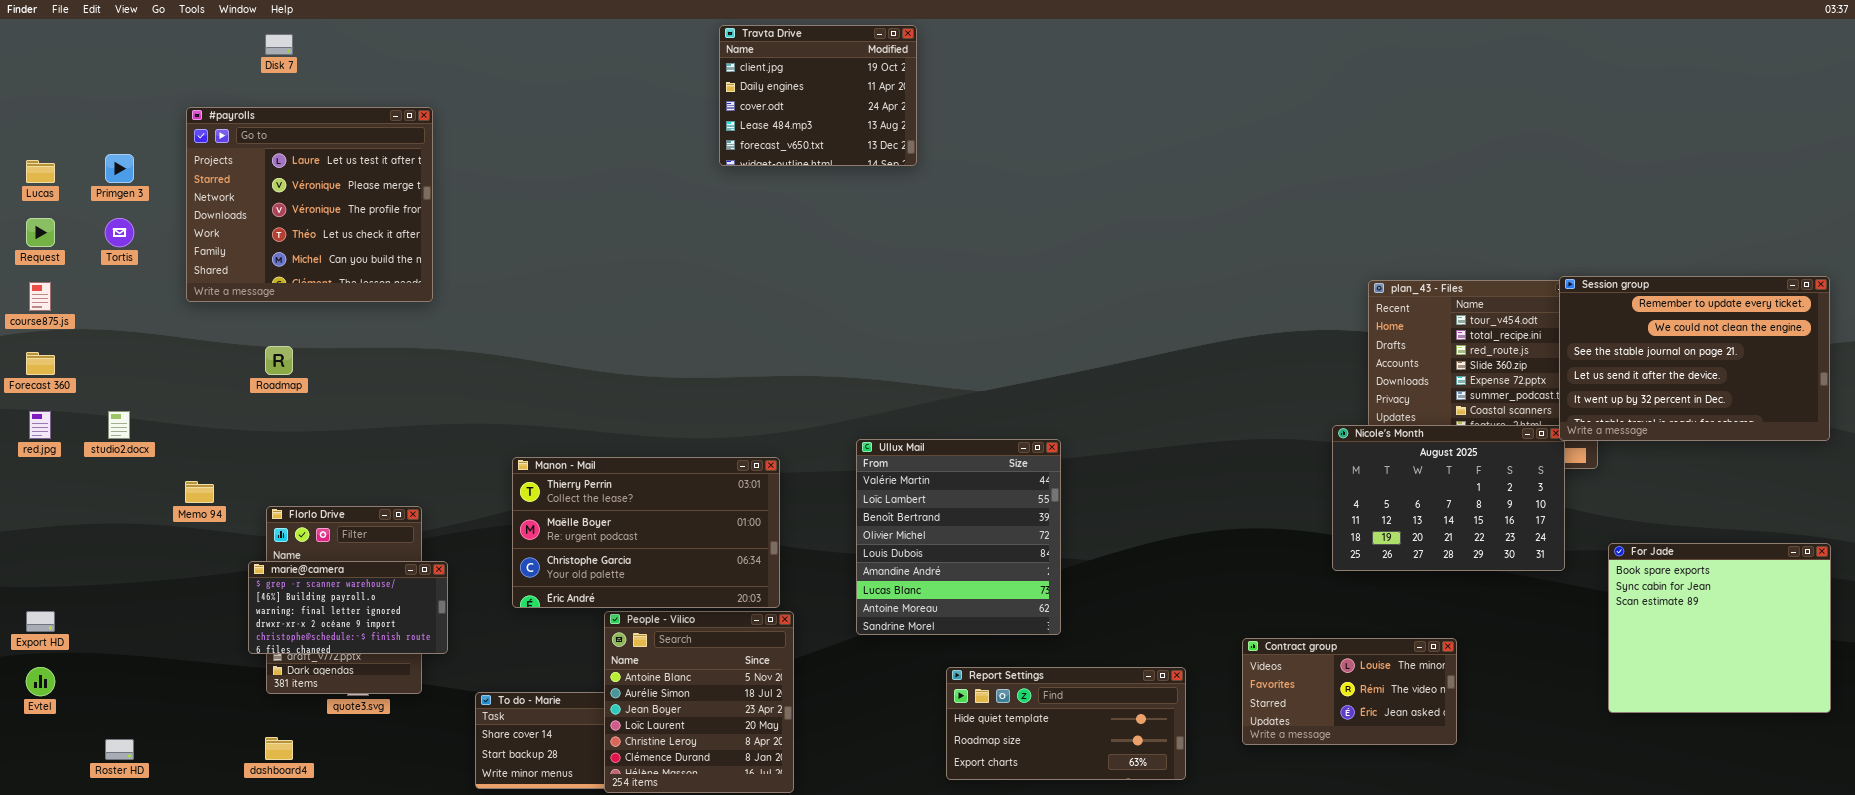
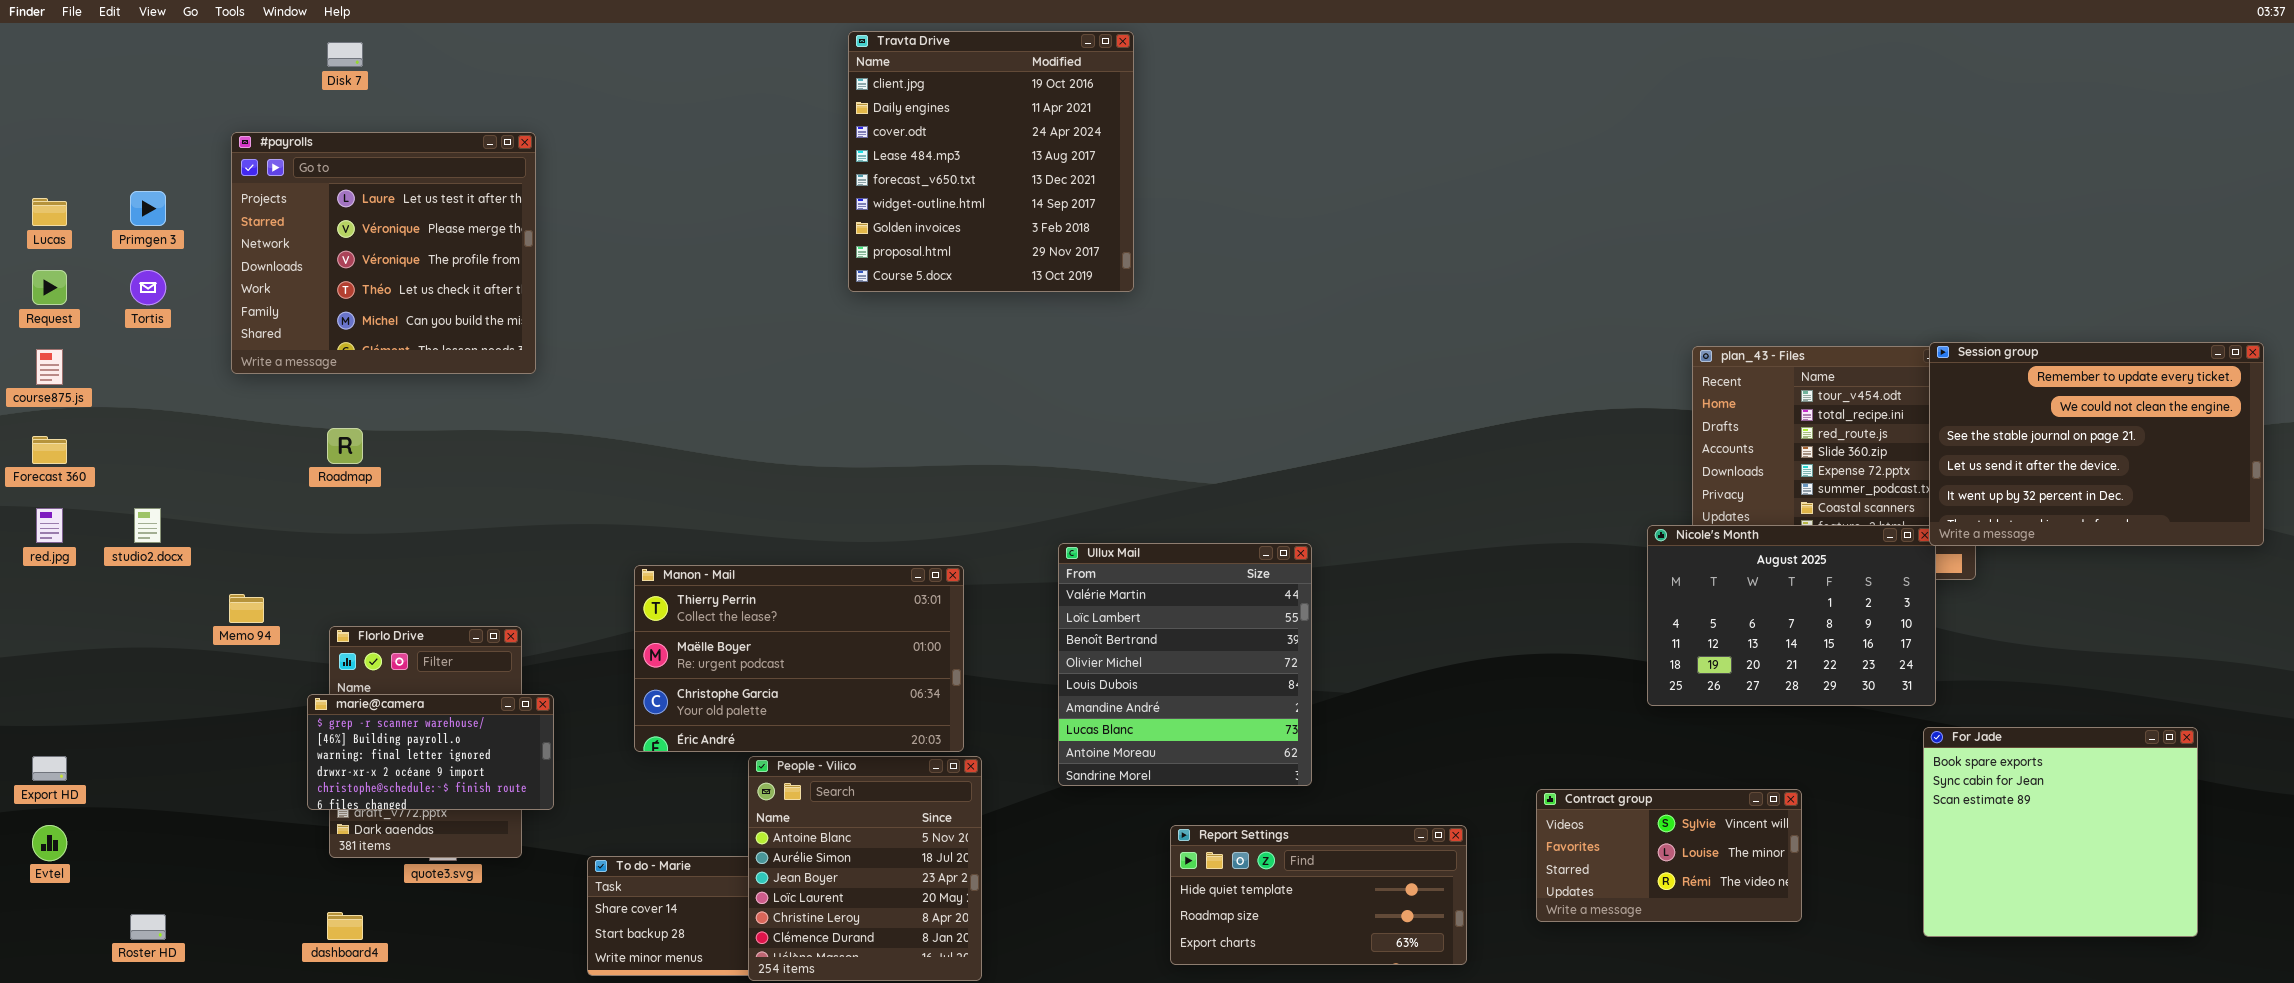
Travta Drive: [719,25,917,166] -> [848,31,1134,292], resized
For Jade: [1608,543,1831,713] -> [1923,727,2198,937], moved
Contract group: [1242,638,1457,745] -> [1536,789,1802,922], scrolled up 1 row

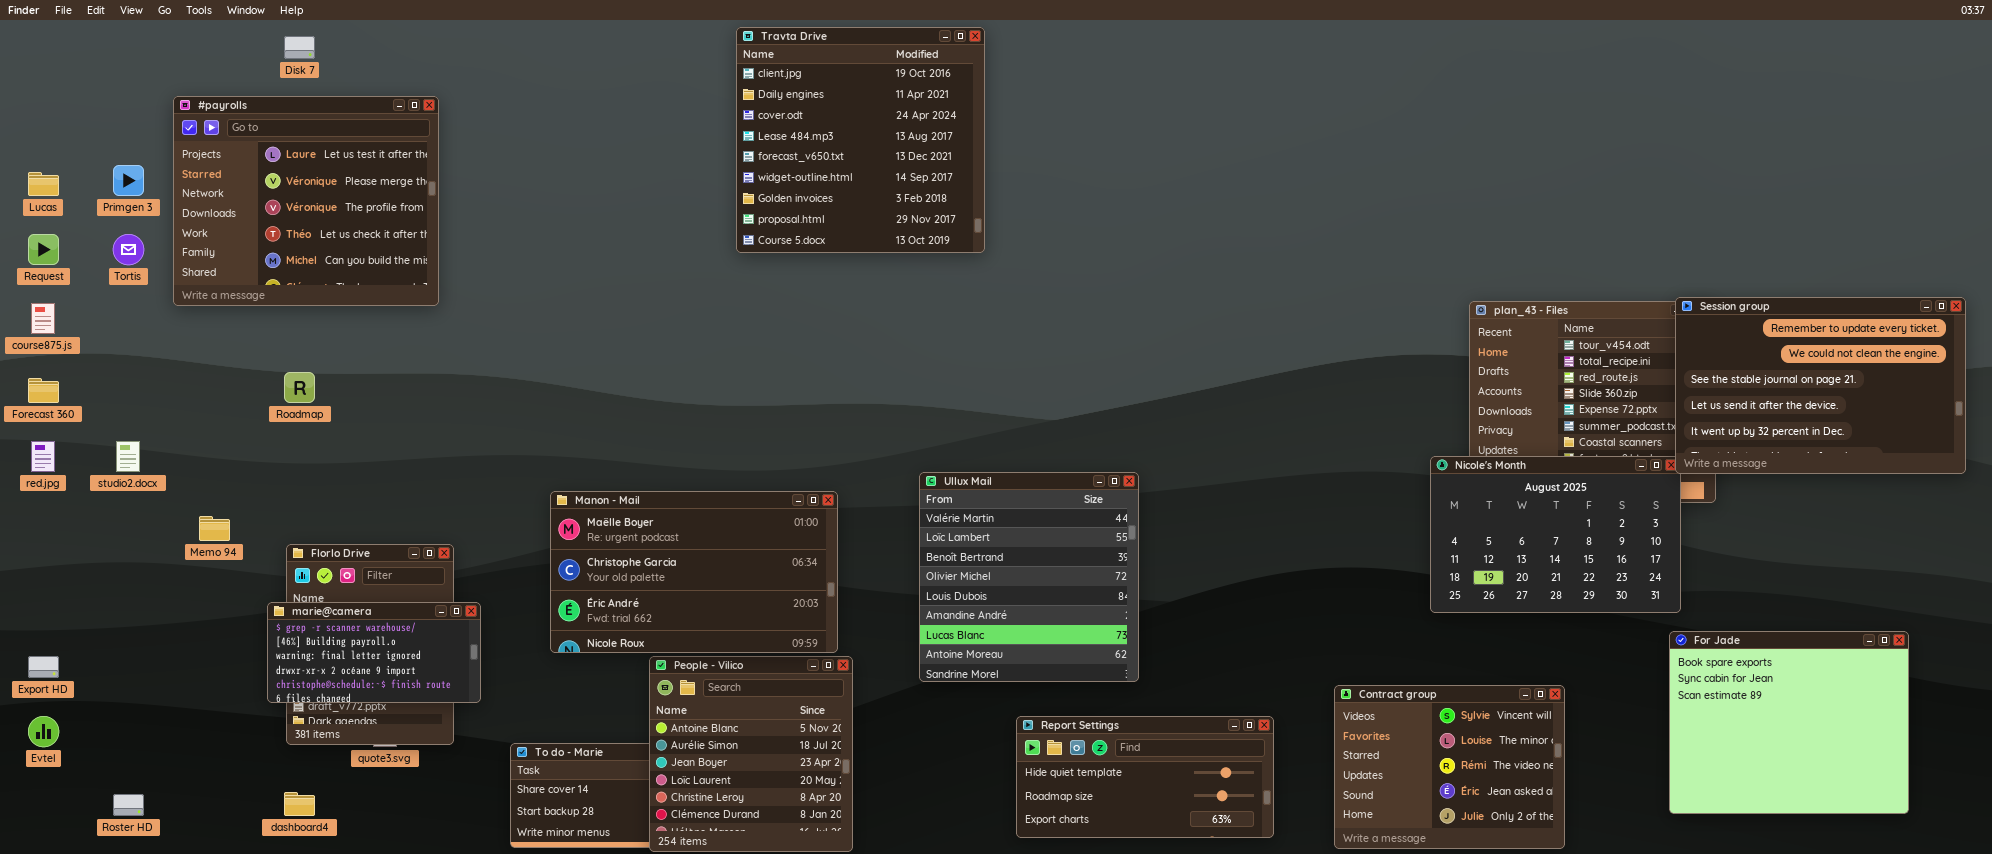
#payrolls: [231,132,536,374] -> [173,96,439,306], moved
Manon - Mail: [634,565,964,752] -> [550,491,838,653], scrolled down 1 row
Contract group: [1536,789,1802,922] -> [1334,685,1565,849], resized

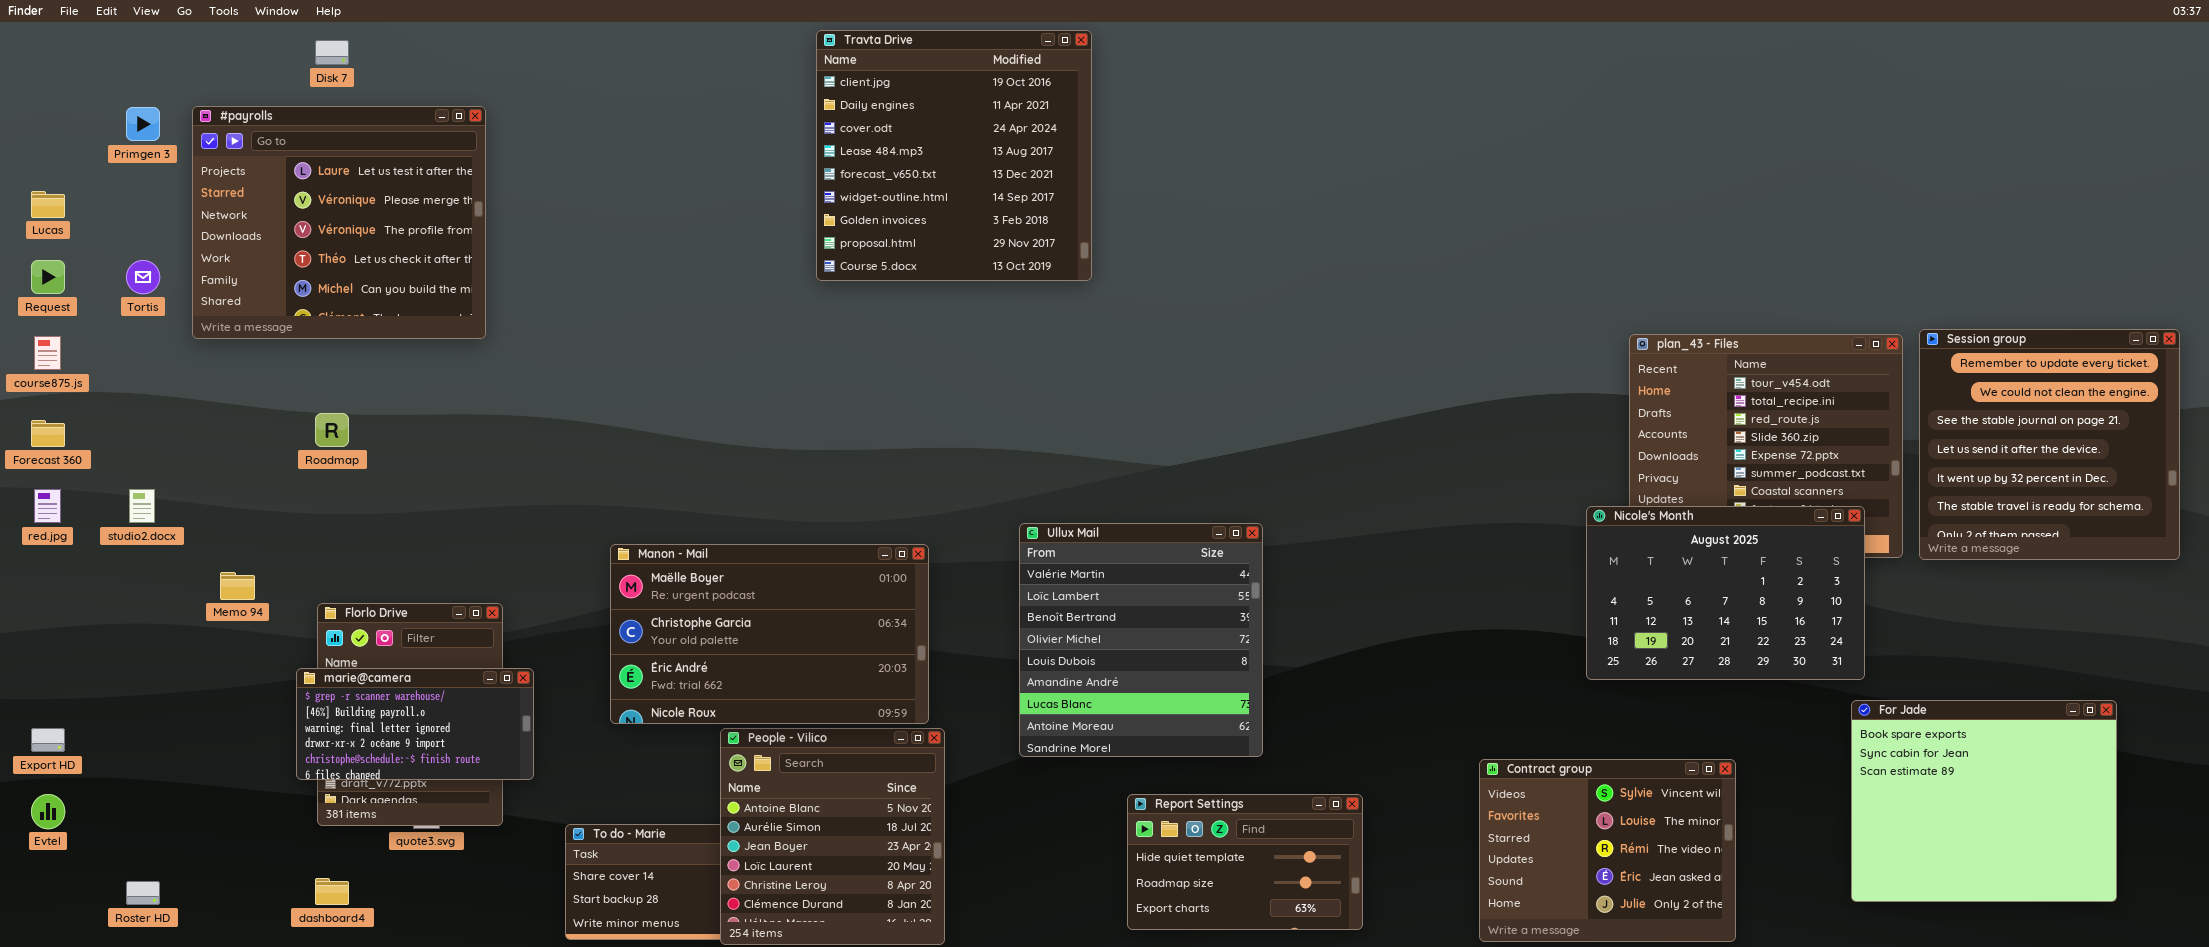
Primgen 3: [113,165,144,196] -> [126,107,160,141], moved
Session group: [1675,297,1966,474] -> [1919,329,2180,560], resized
Report Settings: [1016,716,1274,838] -> [1127,794,1363,930], resized

